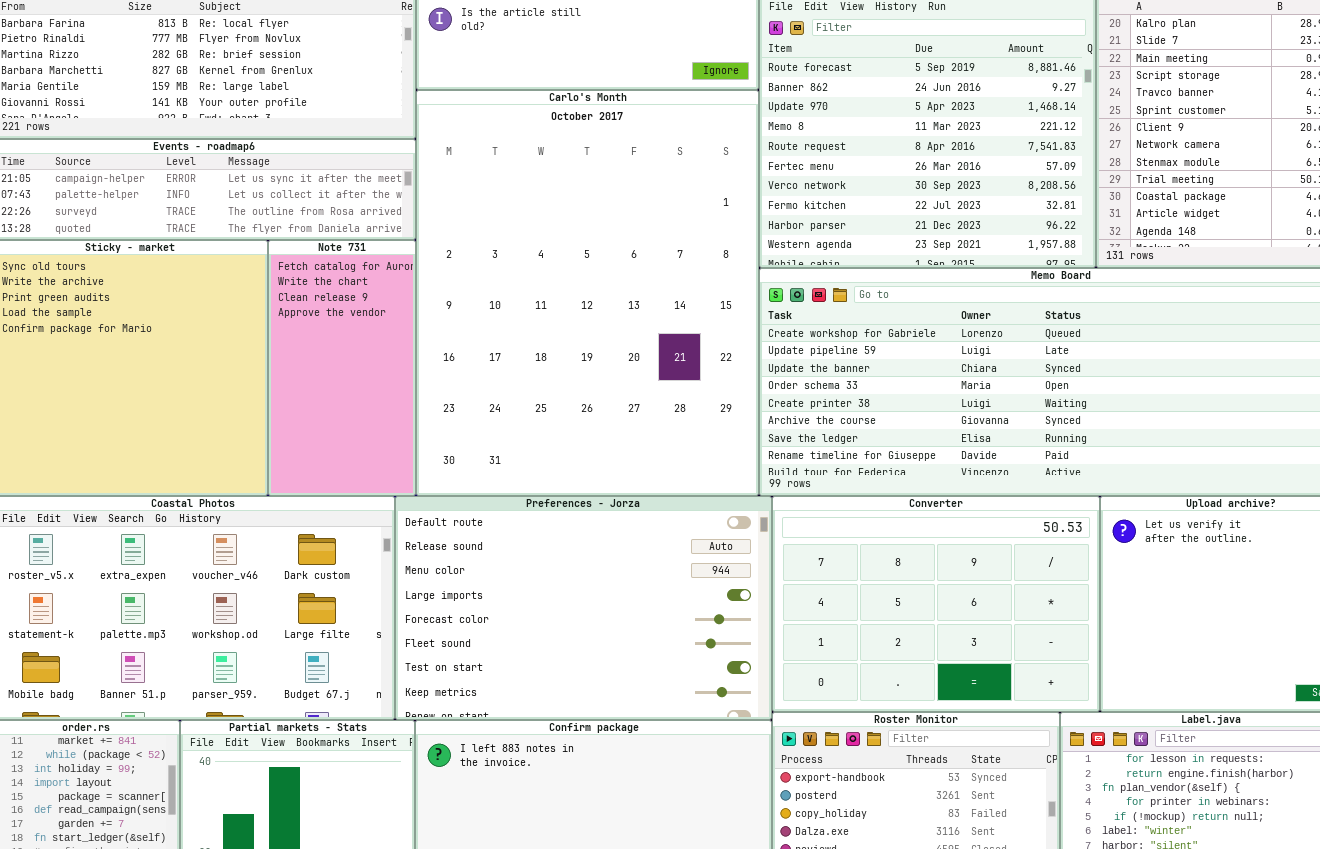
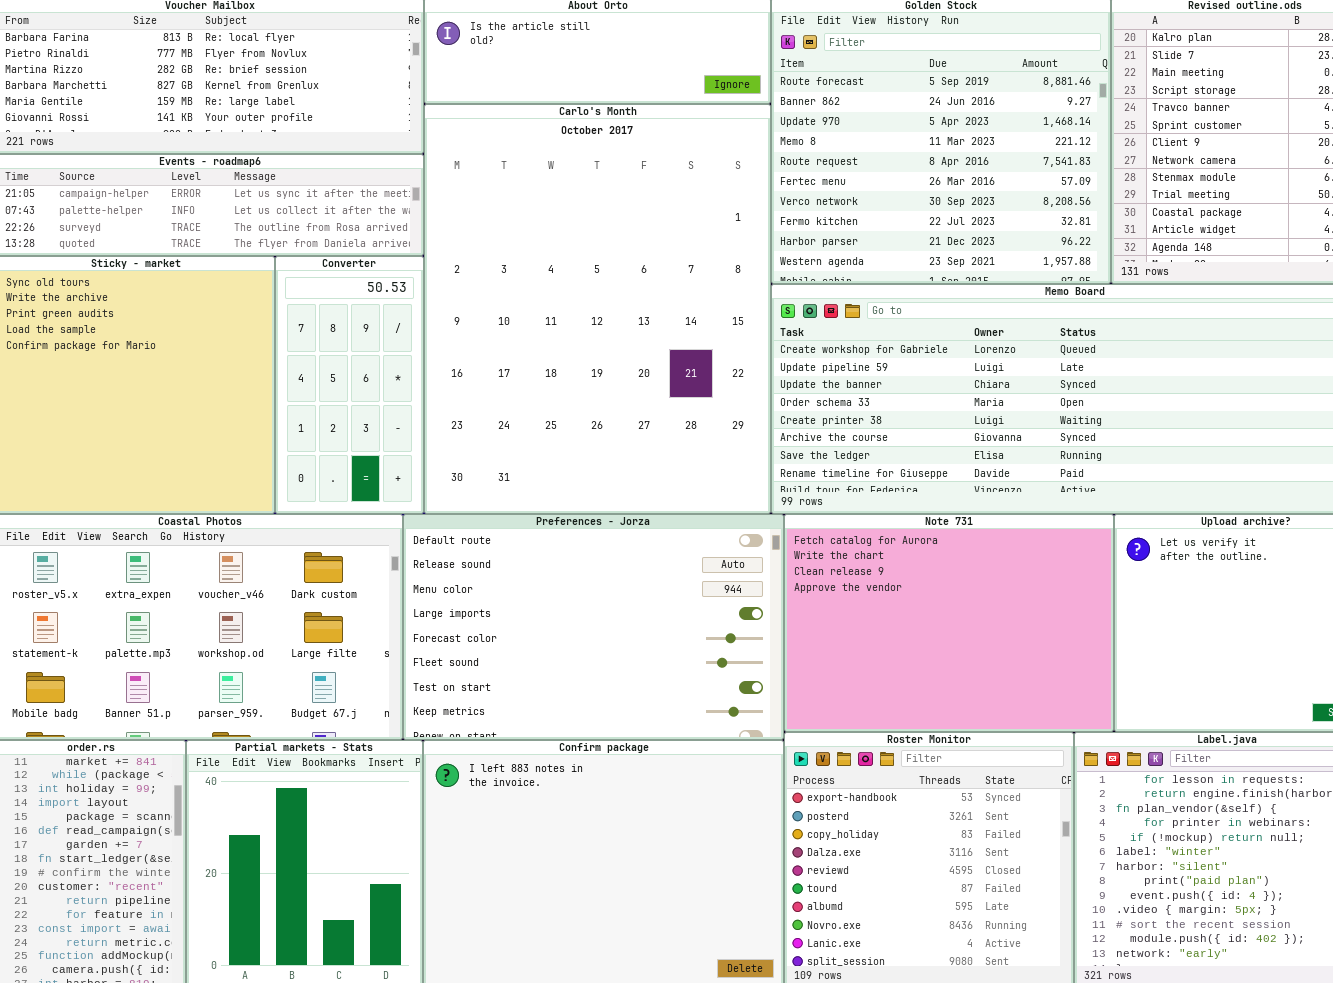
Note 731: [268,240,416,496] -> [784,514,1114,732], moved, resized
Converter: [772,496,1100,712] -> [275,256,424,514], moved, resized

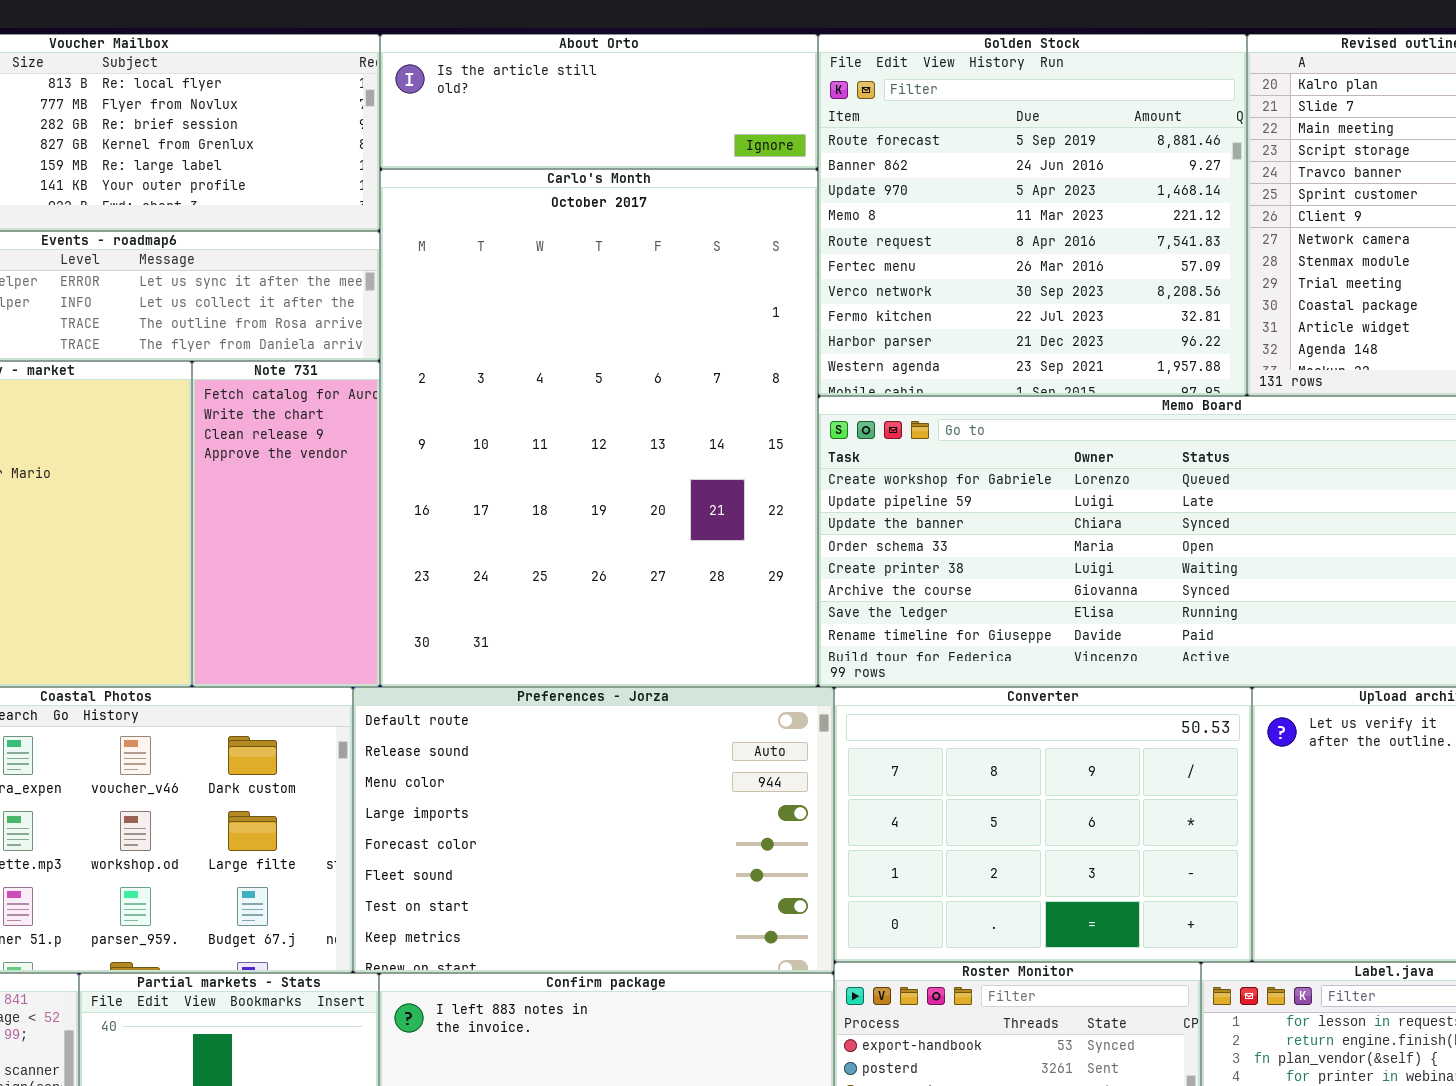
Converter: [275,256,424,514] -> [834,687,1252,962], moved, resized
Note 731: [784,514,1114,732] -> [192,361,380,687], moved, resized

